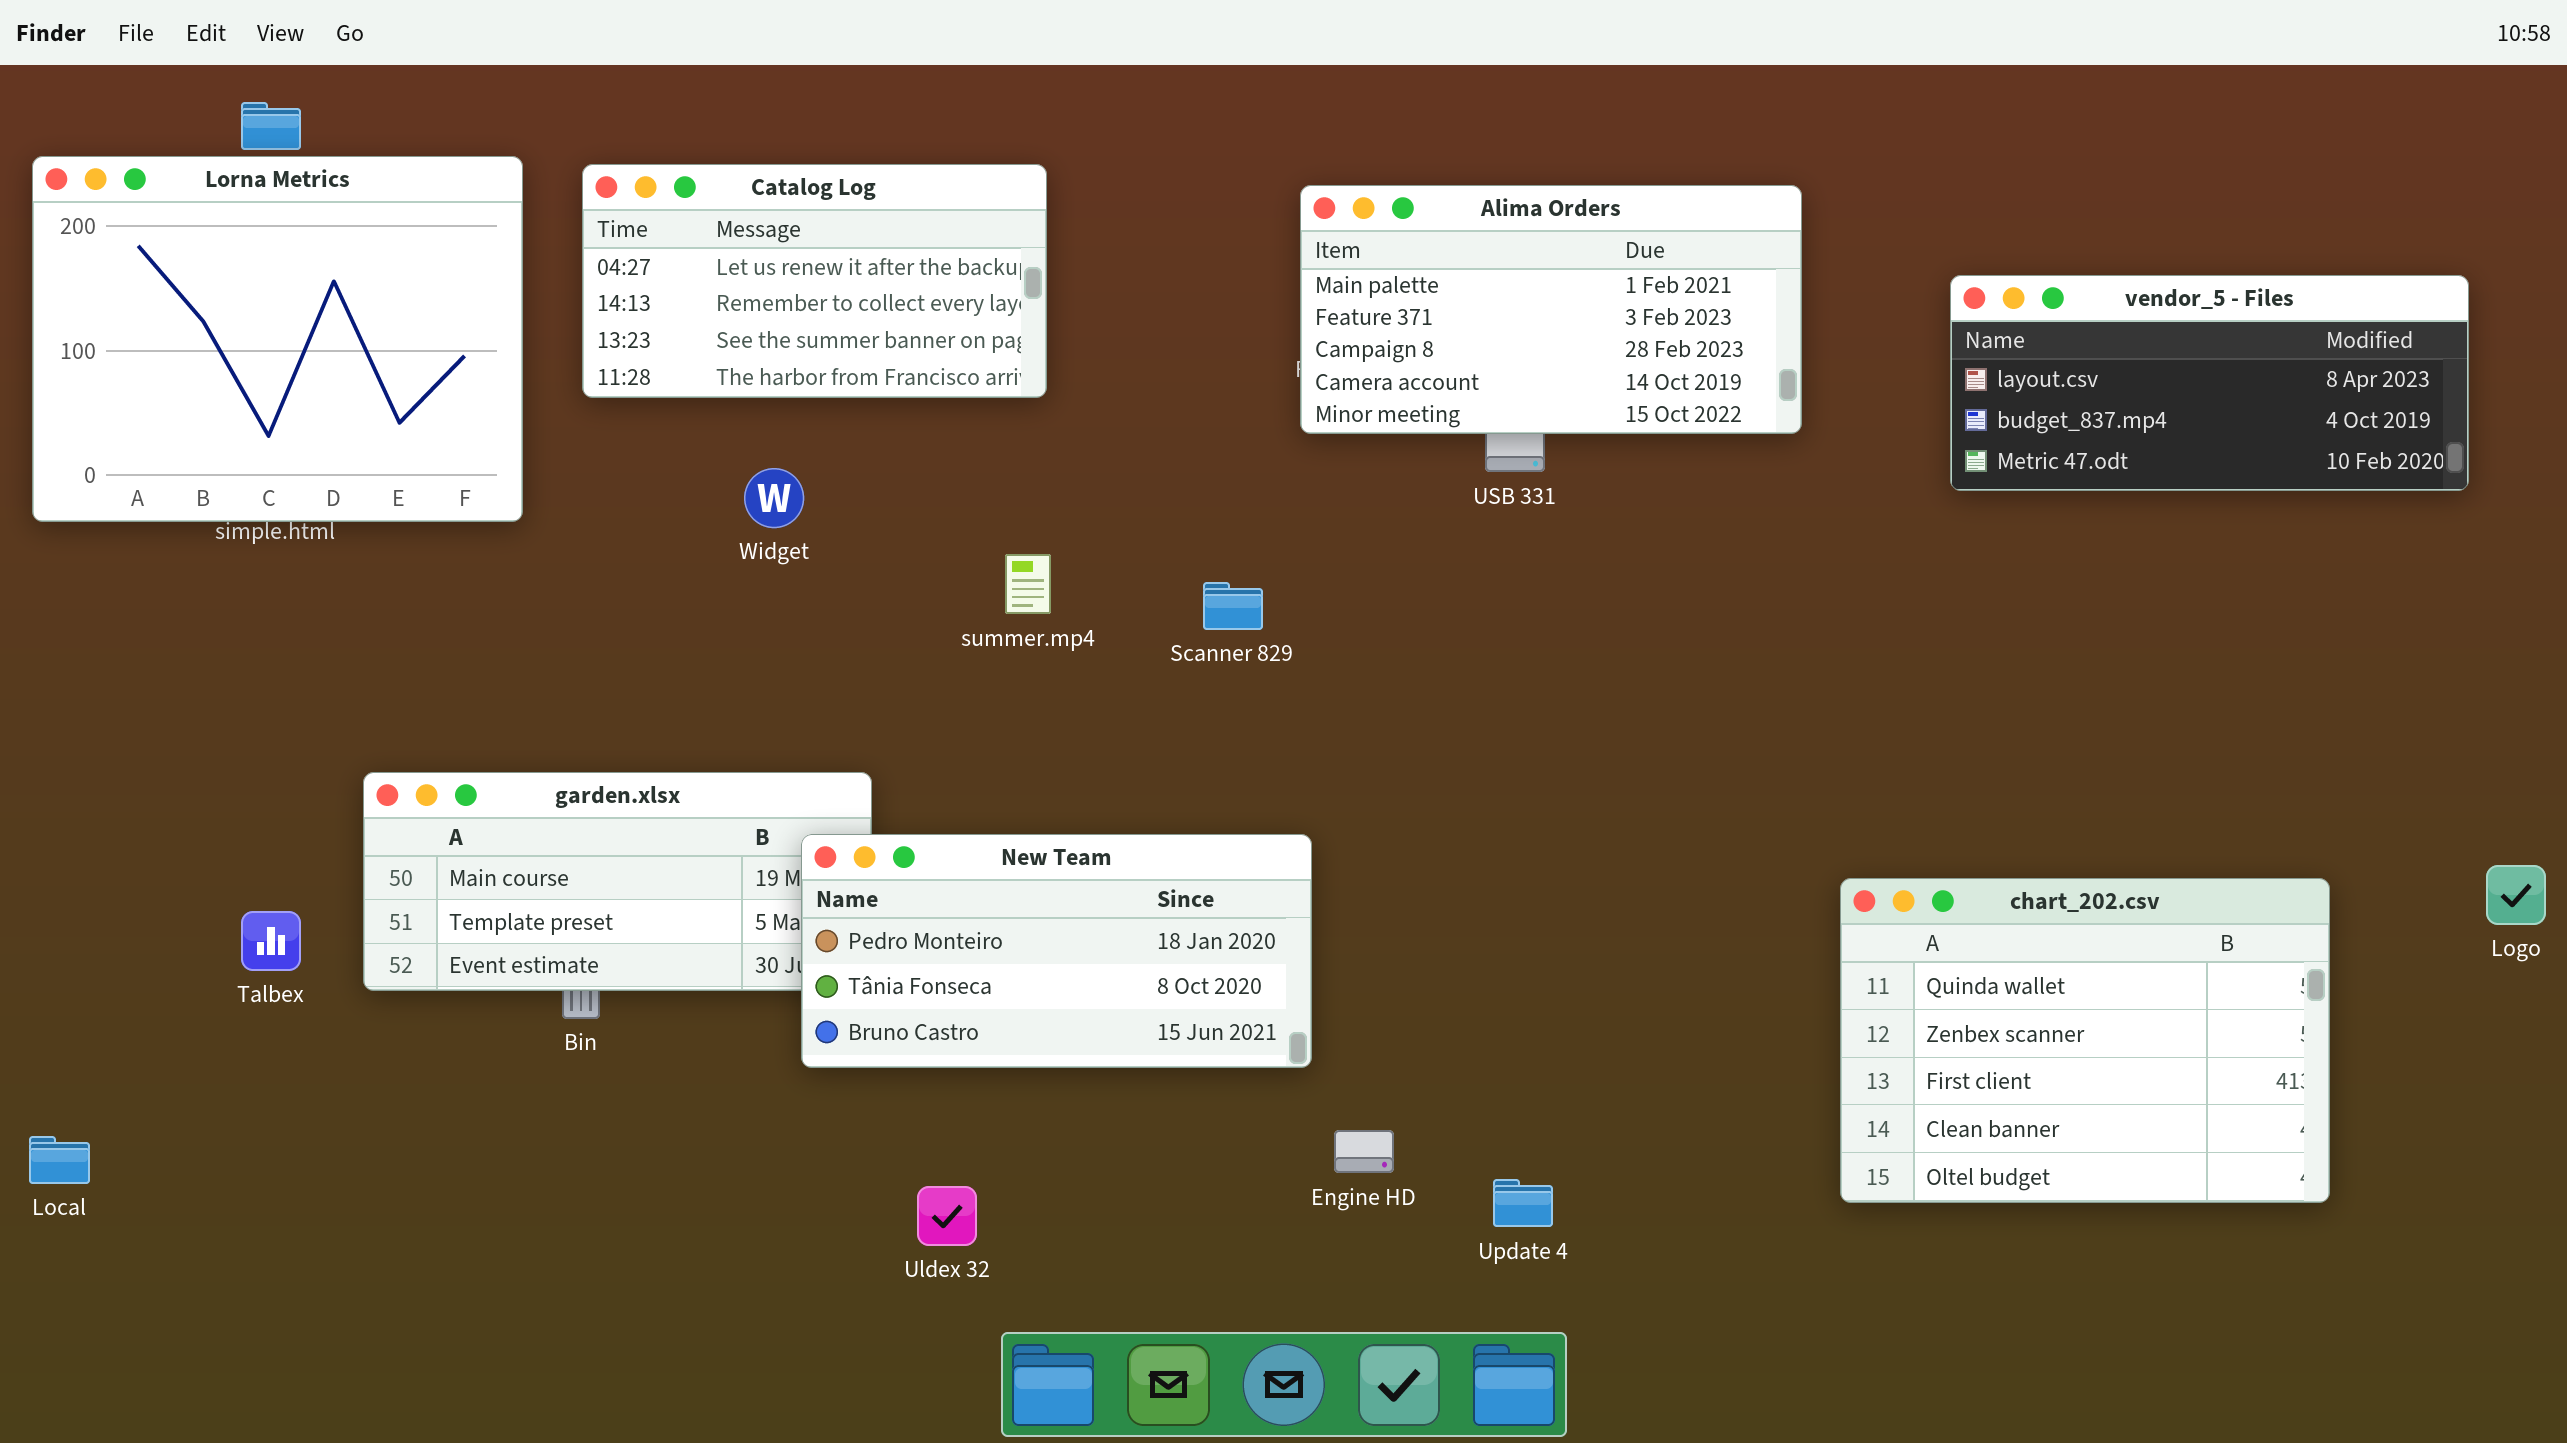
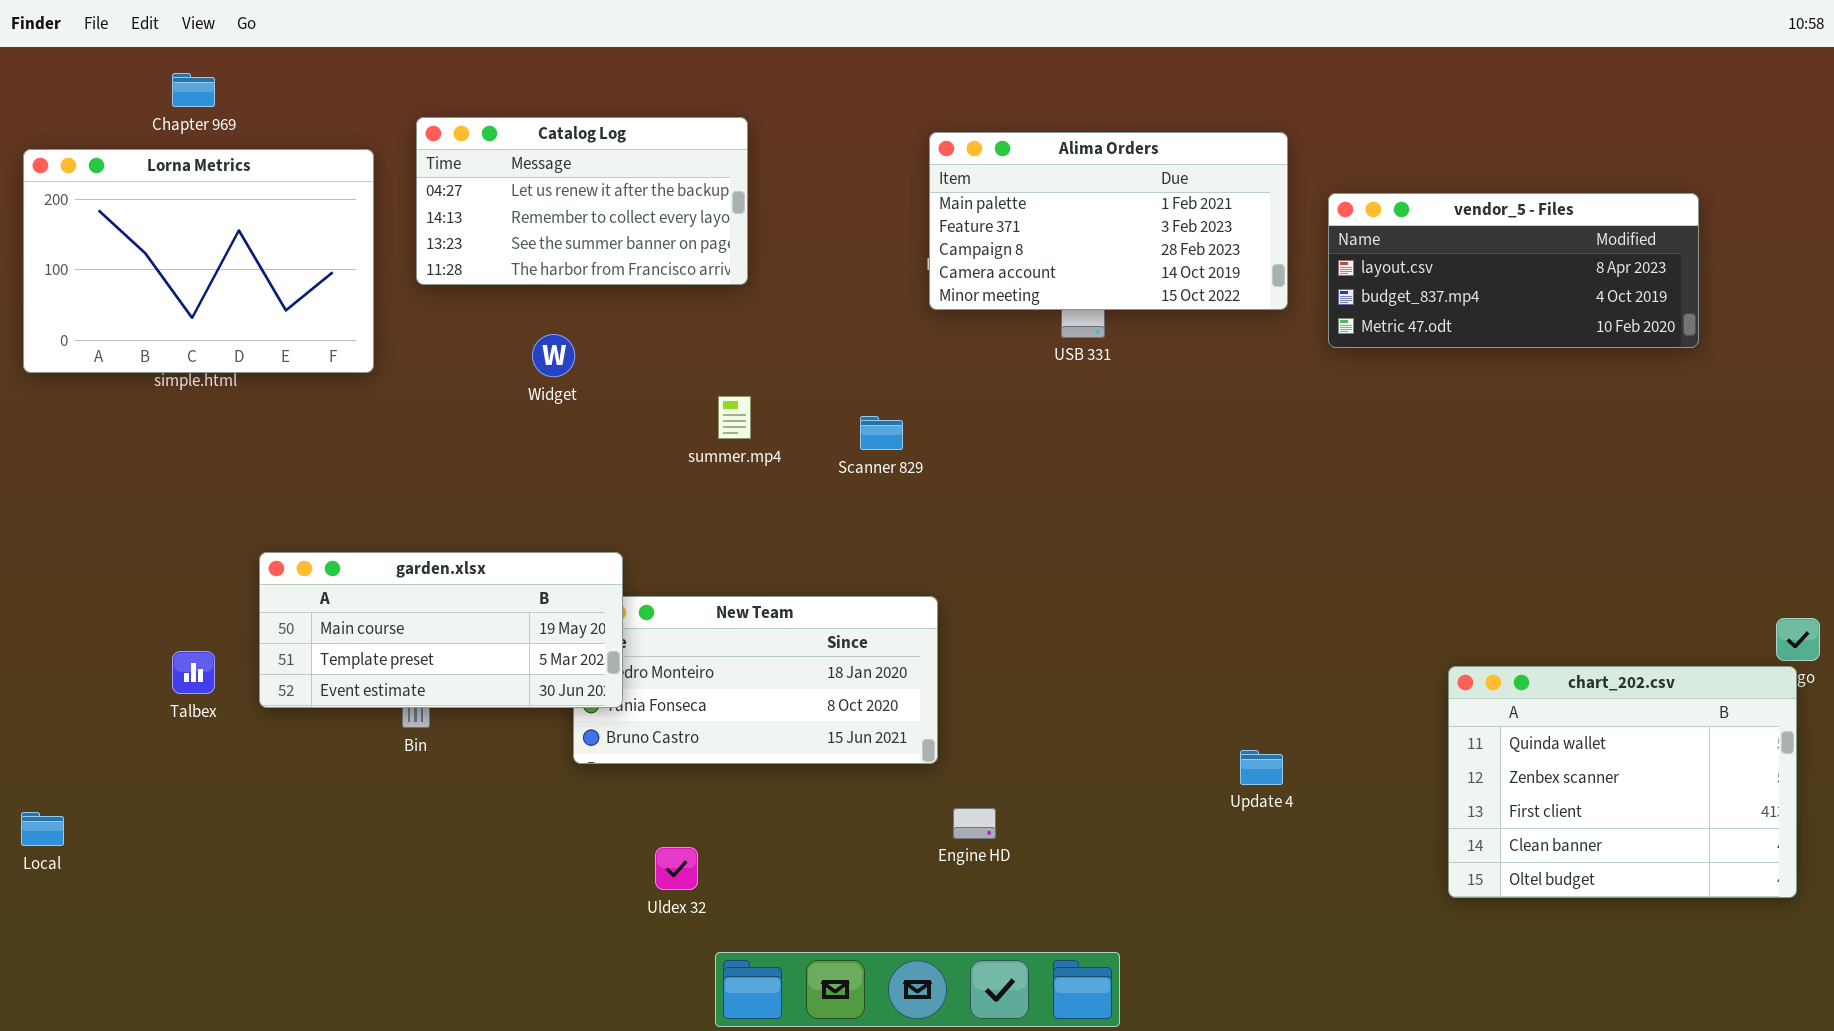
Lorna Metrics: [32,156,523,522] -> [23,149,374,373], resized
vendor_5 - Files: [1950,275,2469,491] -> [1328,193,1699,348], moved
garden.xlsx: [363,772,872,991] -> [259,552,623,708], raised
chart_202.csv: [1840,878,2330,1203] -> [1448,666,1797,898], moved
Update 4: [1493,1179,1553,1227] -> [1240,750,1283,785], moved

